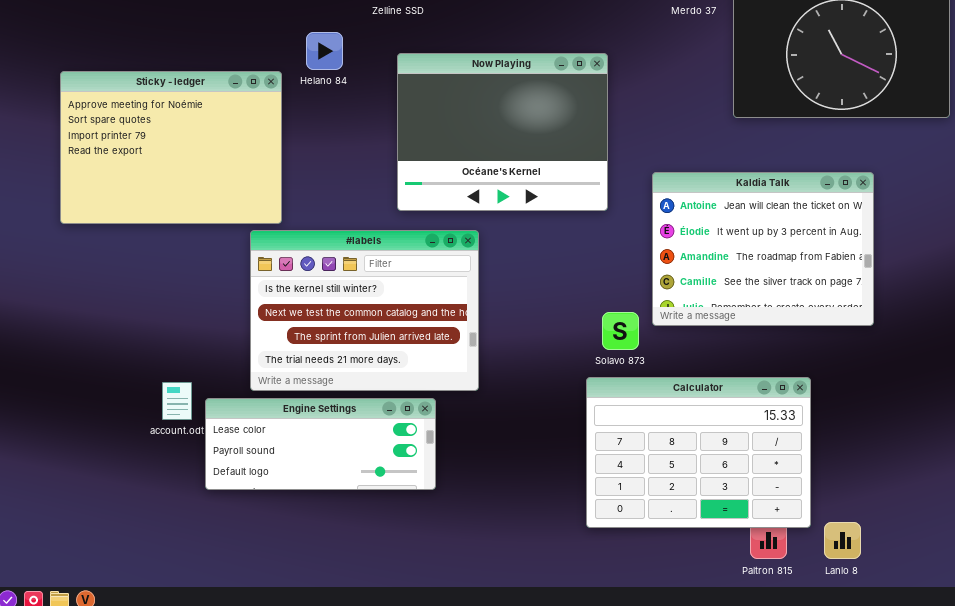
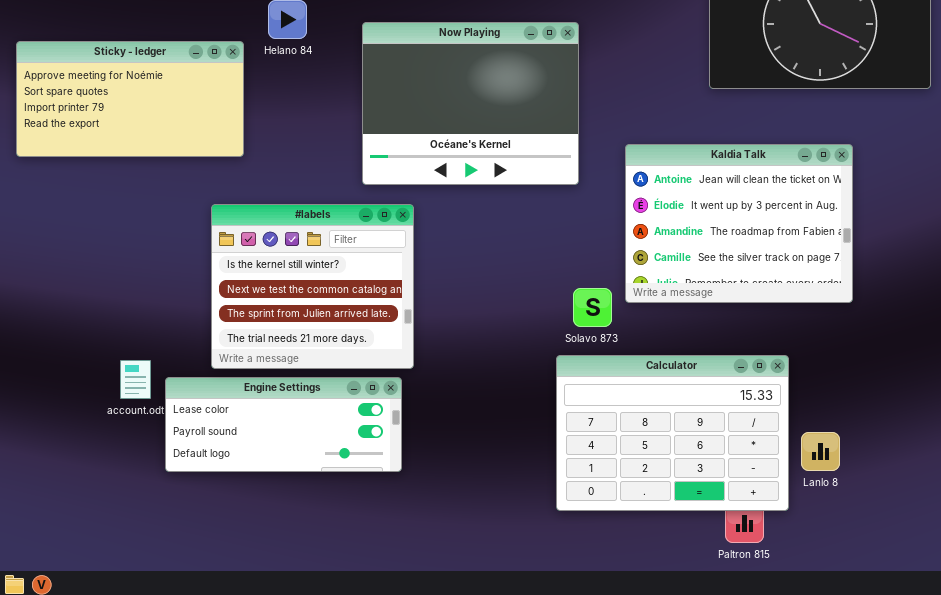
Sticky - ledger: [60,71,282,224] -> [16,41,244,157], resized
#labels: [250,230,479,391] -> [211,204,414,369], resized
Lanlo 8: [824,522,861,559] -> [801,432,840,471], moved

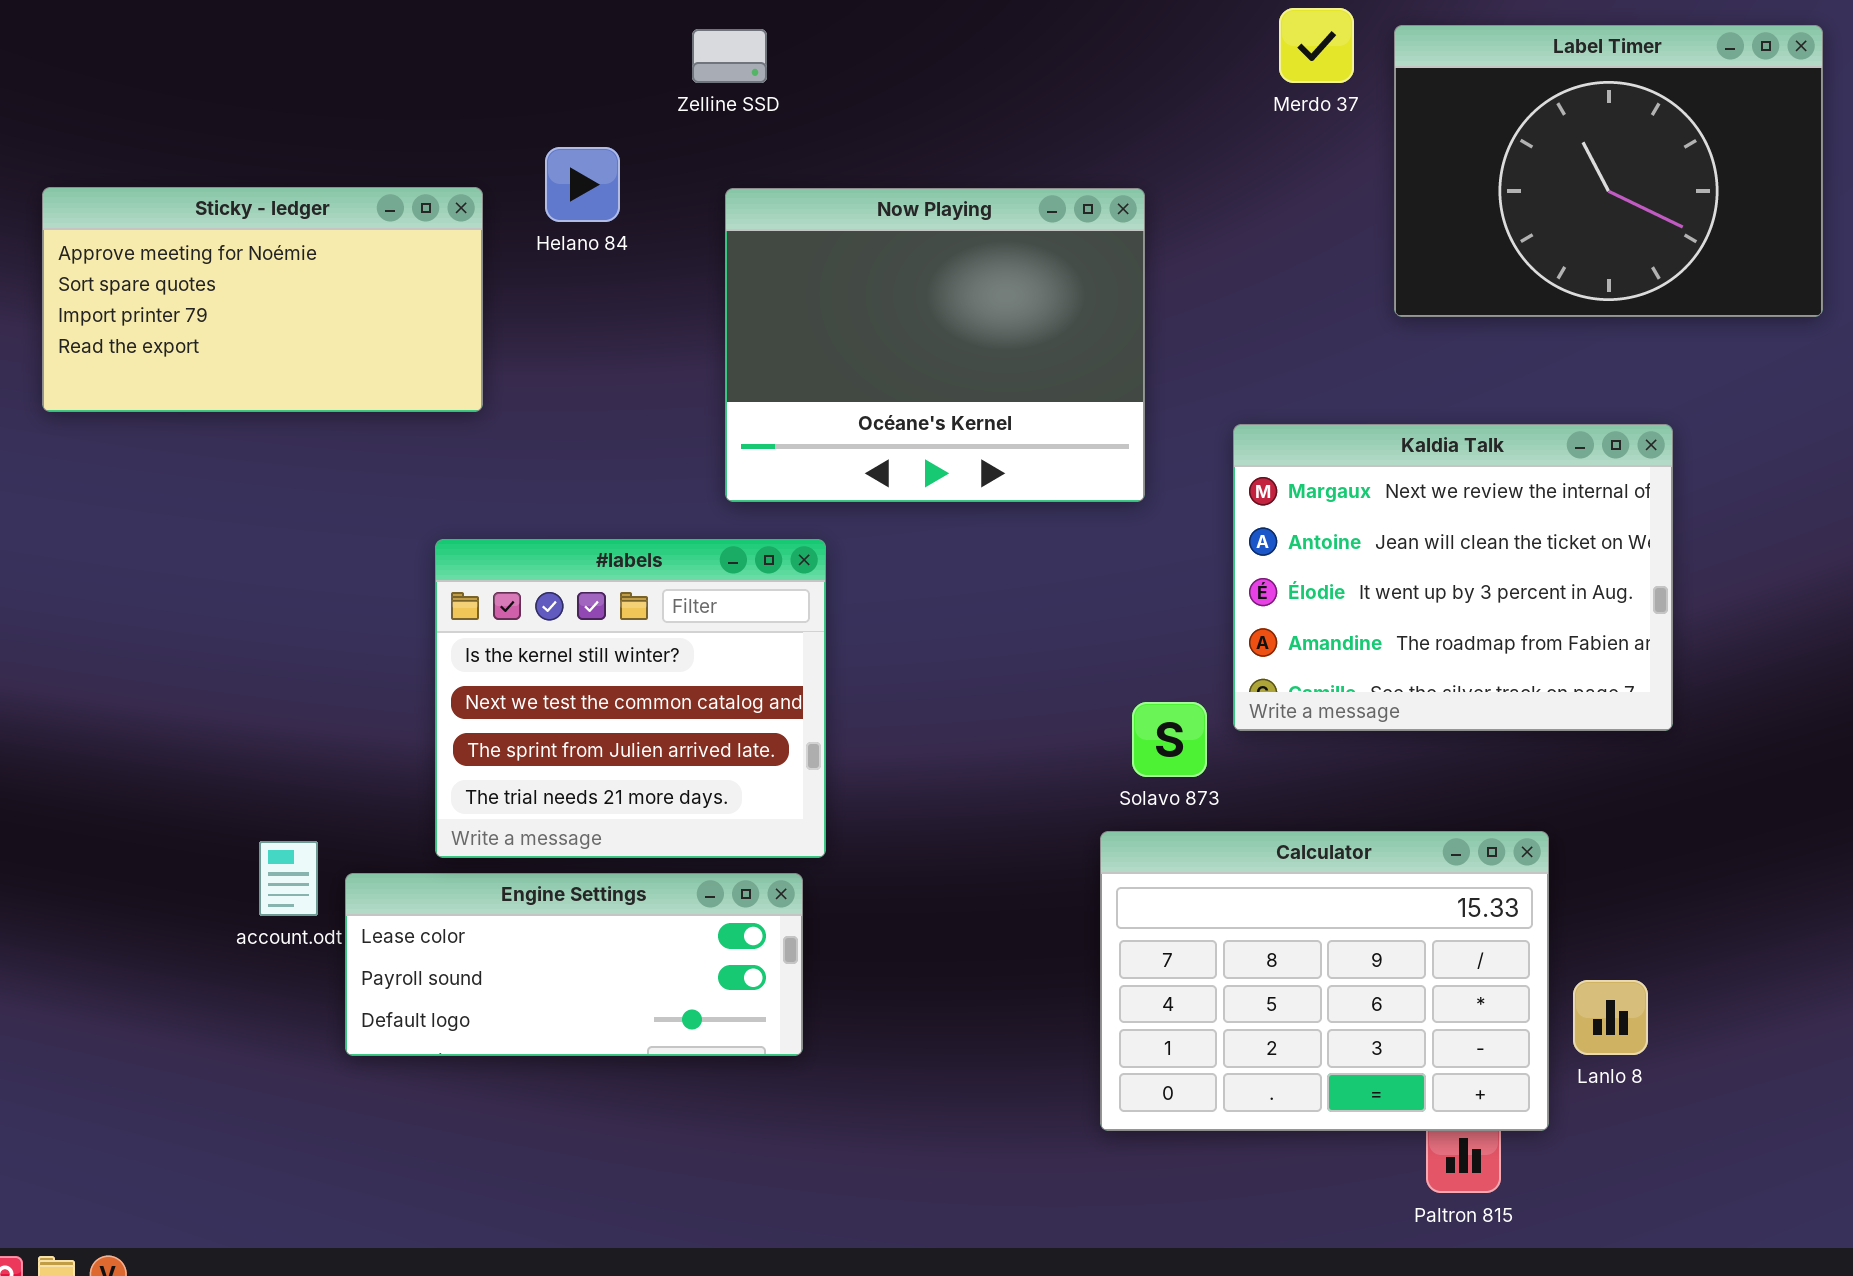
Sticky - ledger: [16,41,244,157] -> [42,187,483,412], moved
Kaldia Talk: [625,144,853,303] -> [1233,424,1673,731], scrolled up 1 row

